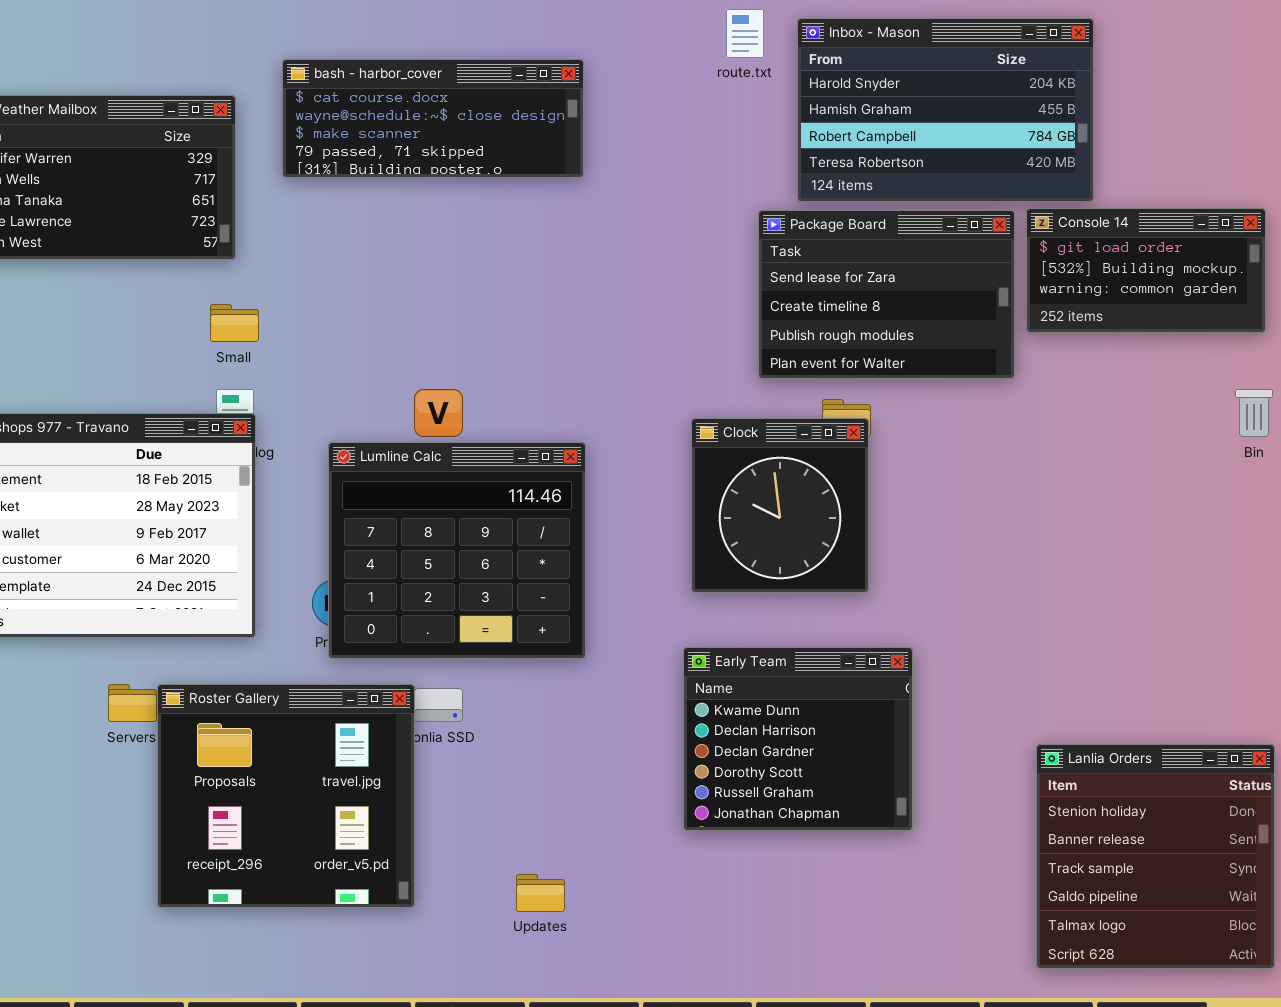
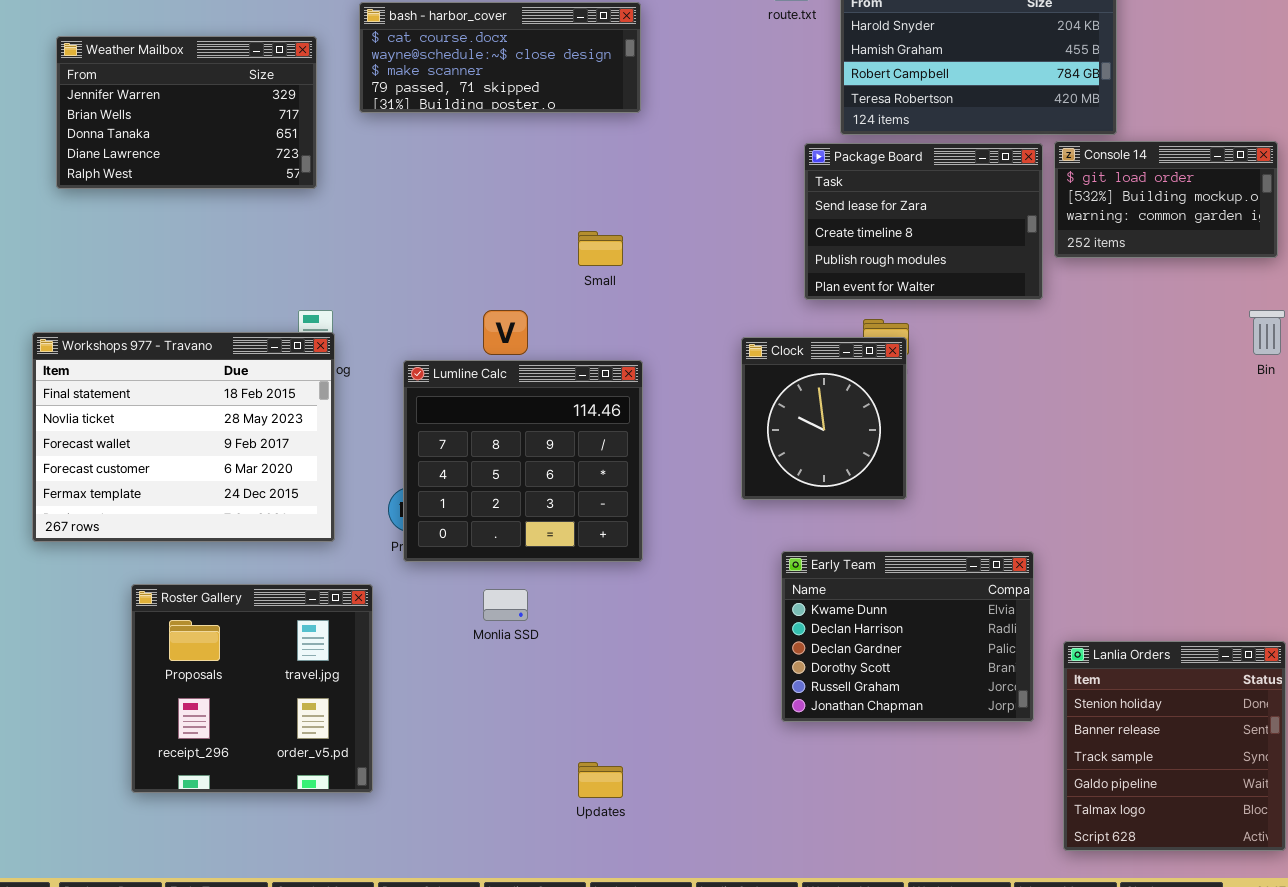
Small: [210,304,259,342] -> [578,231,623,266], moved
Early Team: [683,647,913,831] -> [781,551,1034,722], moved, resized
Roster Gallery: [157,684,415,908] -> [131,584,373,793], moved

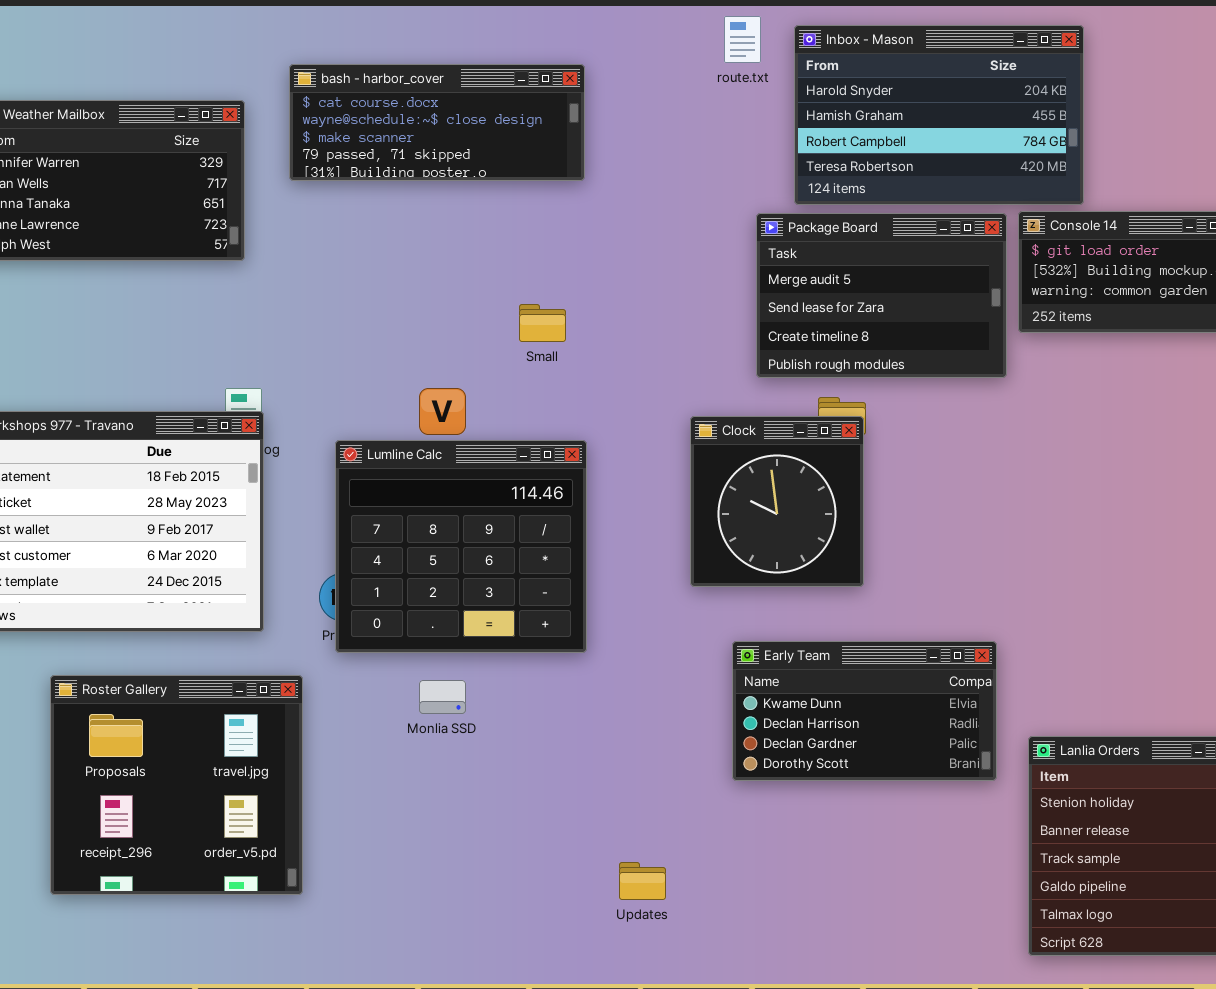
Package Board: [804,143,1043,300] -> [756,213,1007,378], scrolled up 1 row
Early Team: [781,551,1034,722] -> [732,641,997,781], resized
Updates: [578,762,623,798] -> [619,862,666,900], moved

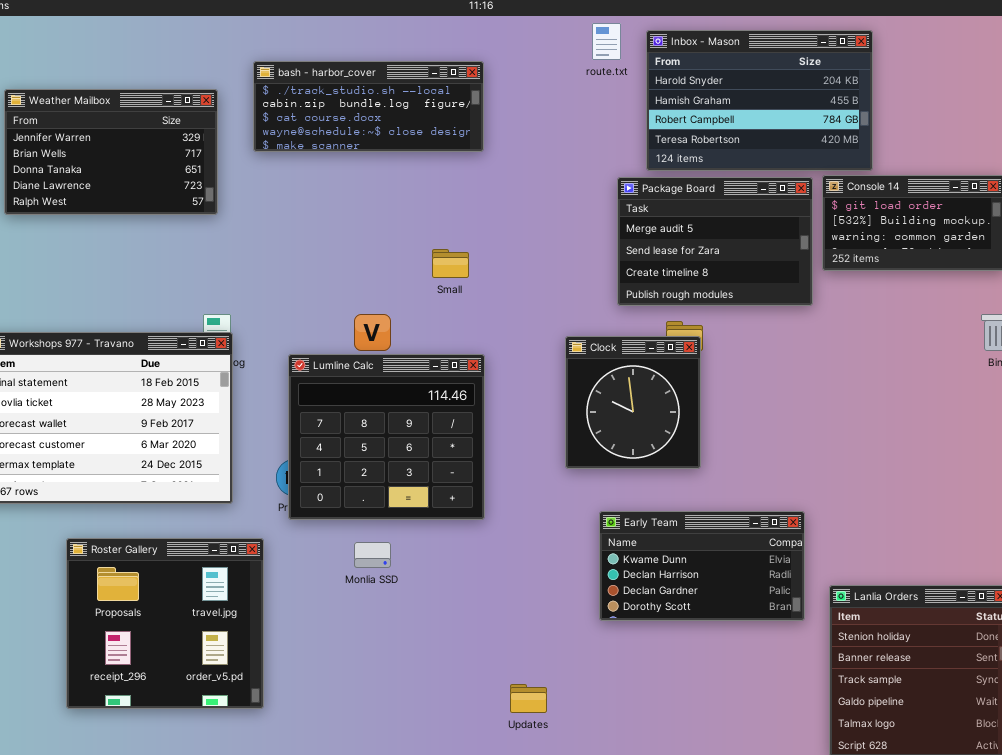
bash - harbor_cover: [289,64,585,181] -> [253,61,484,152], scrolled up 2 rows

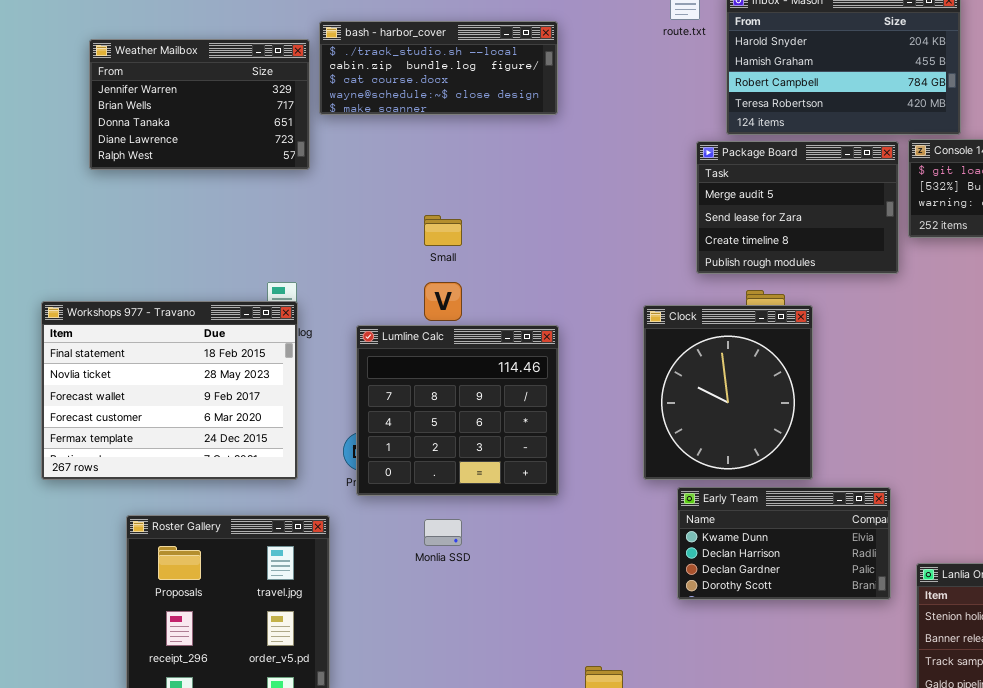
Weather Mailbox: [4,89,218,215] -> [89,39,310,170], moved
Small: [432,249,469,278] -> [424,215,462,246], moved
Clock: [565,336,701,469] -> [643,305,813,480], resized

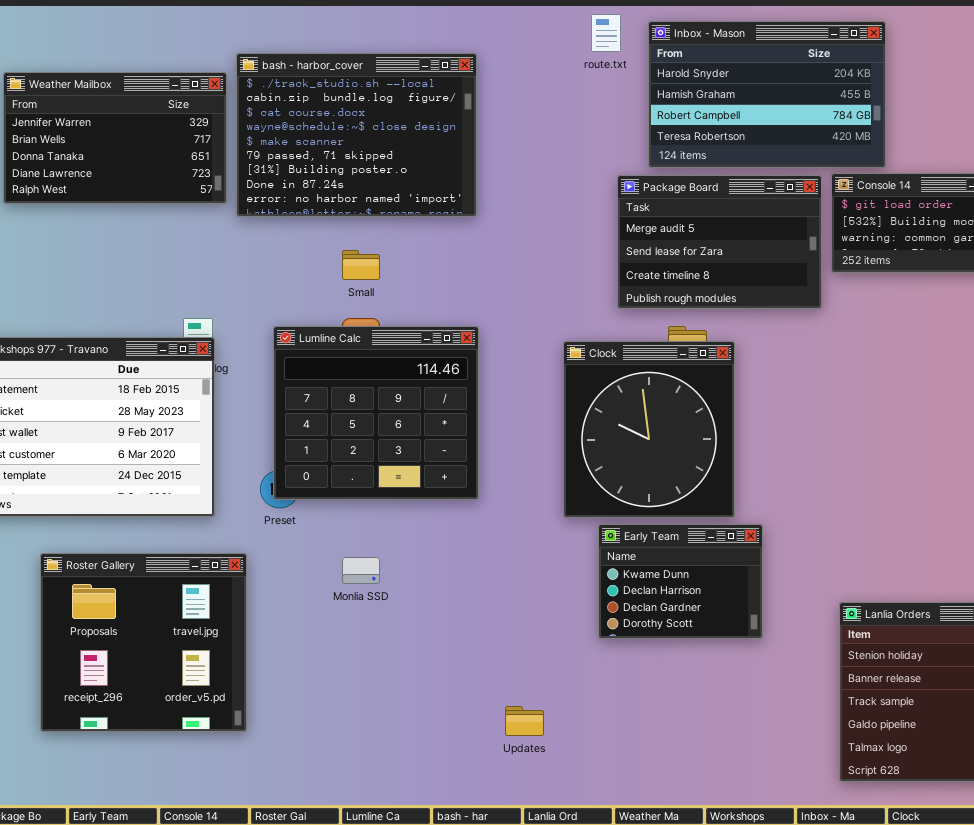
bash - harbor_cover: [319,21,558,115] -> [236,53,477,217], resized
Lumline Calc: [356,325,559,496] -> [273,326,479,500], moved
Early Team: [677,487,891,600] -> [598,524,763,639], resized

